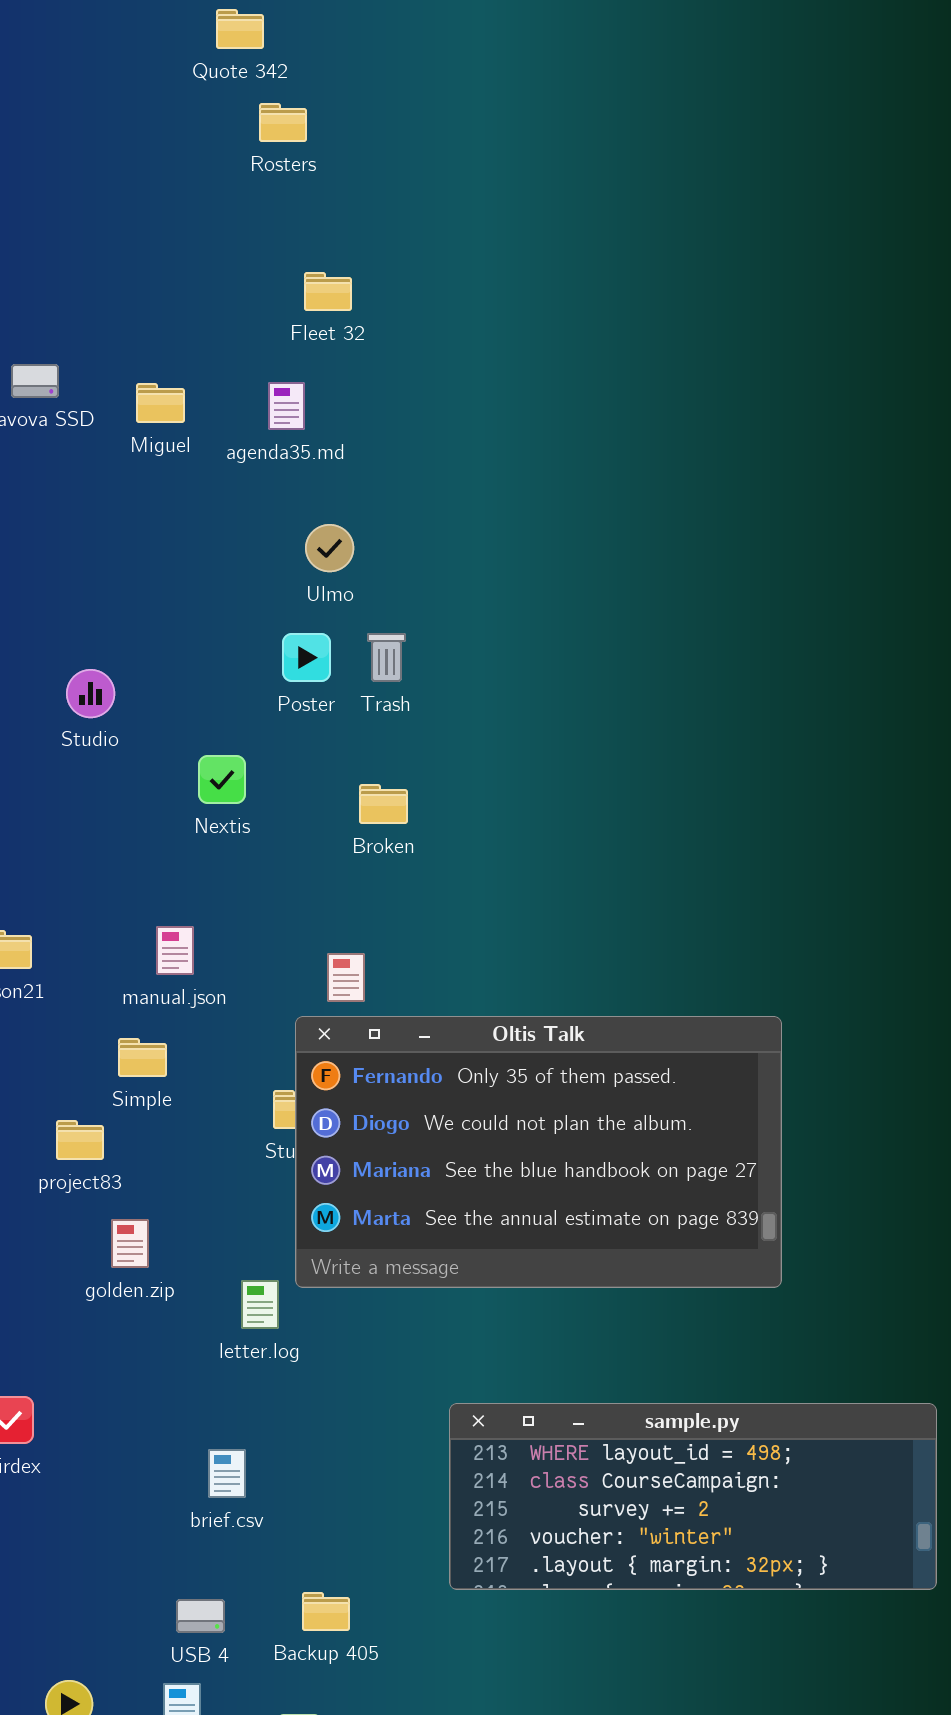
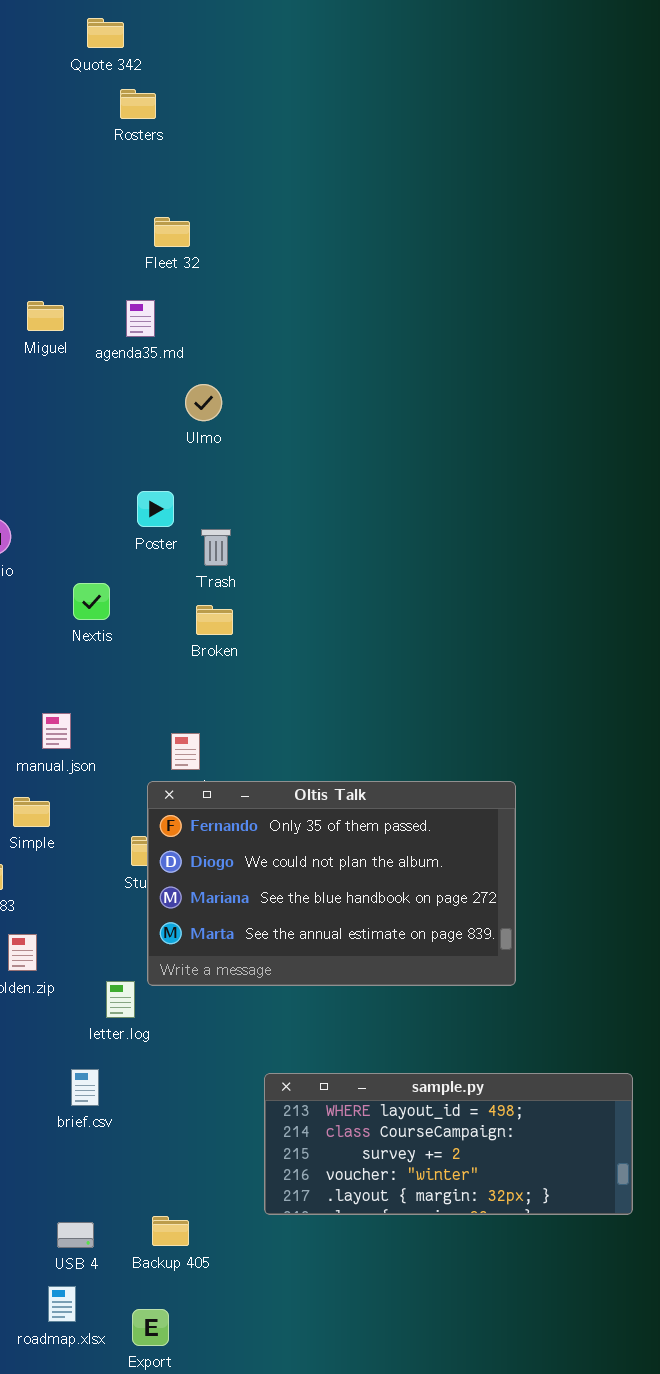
Ulmo: [305,524,354,572] -> [185,384,222,421], moved
Trash: [367,633,406,682] -> [201,529,231,566], moved
brief.csv: [208,1449,246,1498] -> [71,1069,99,1106], moved

